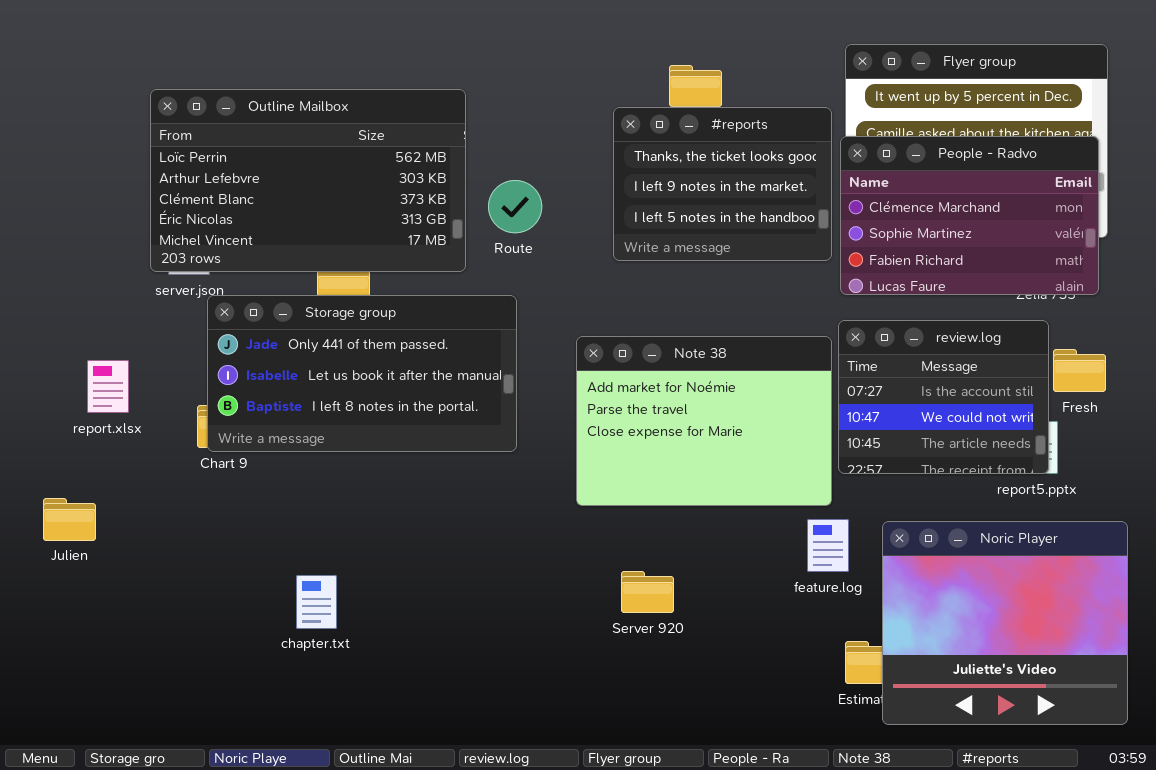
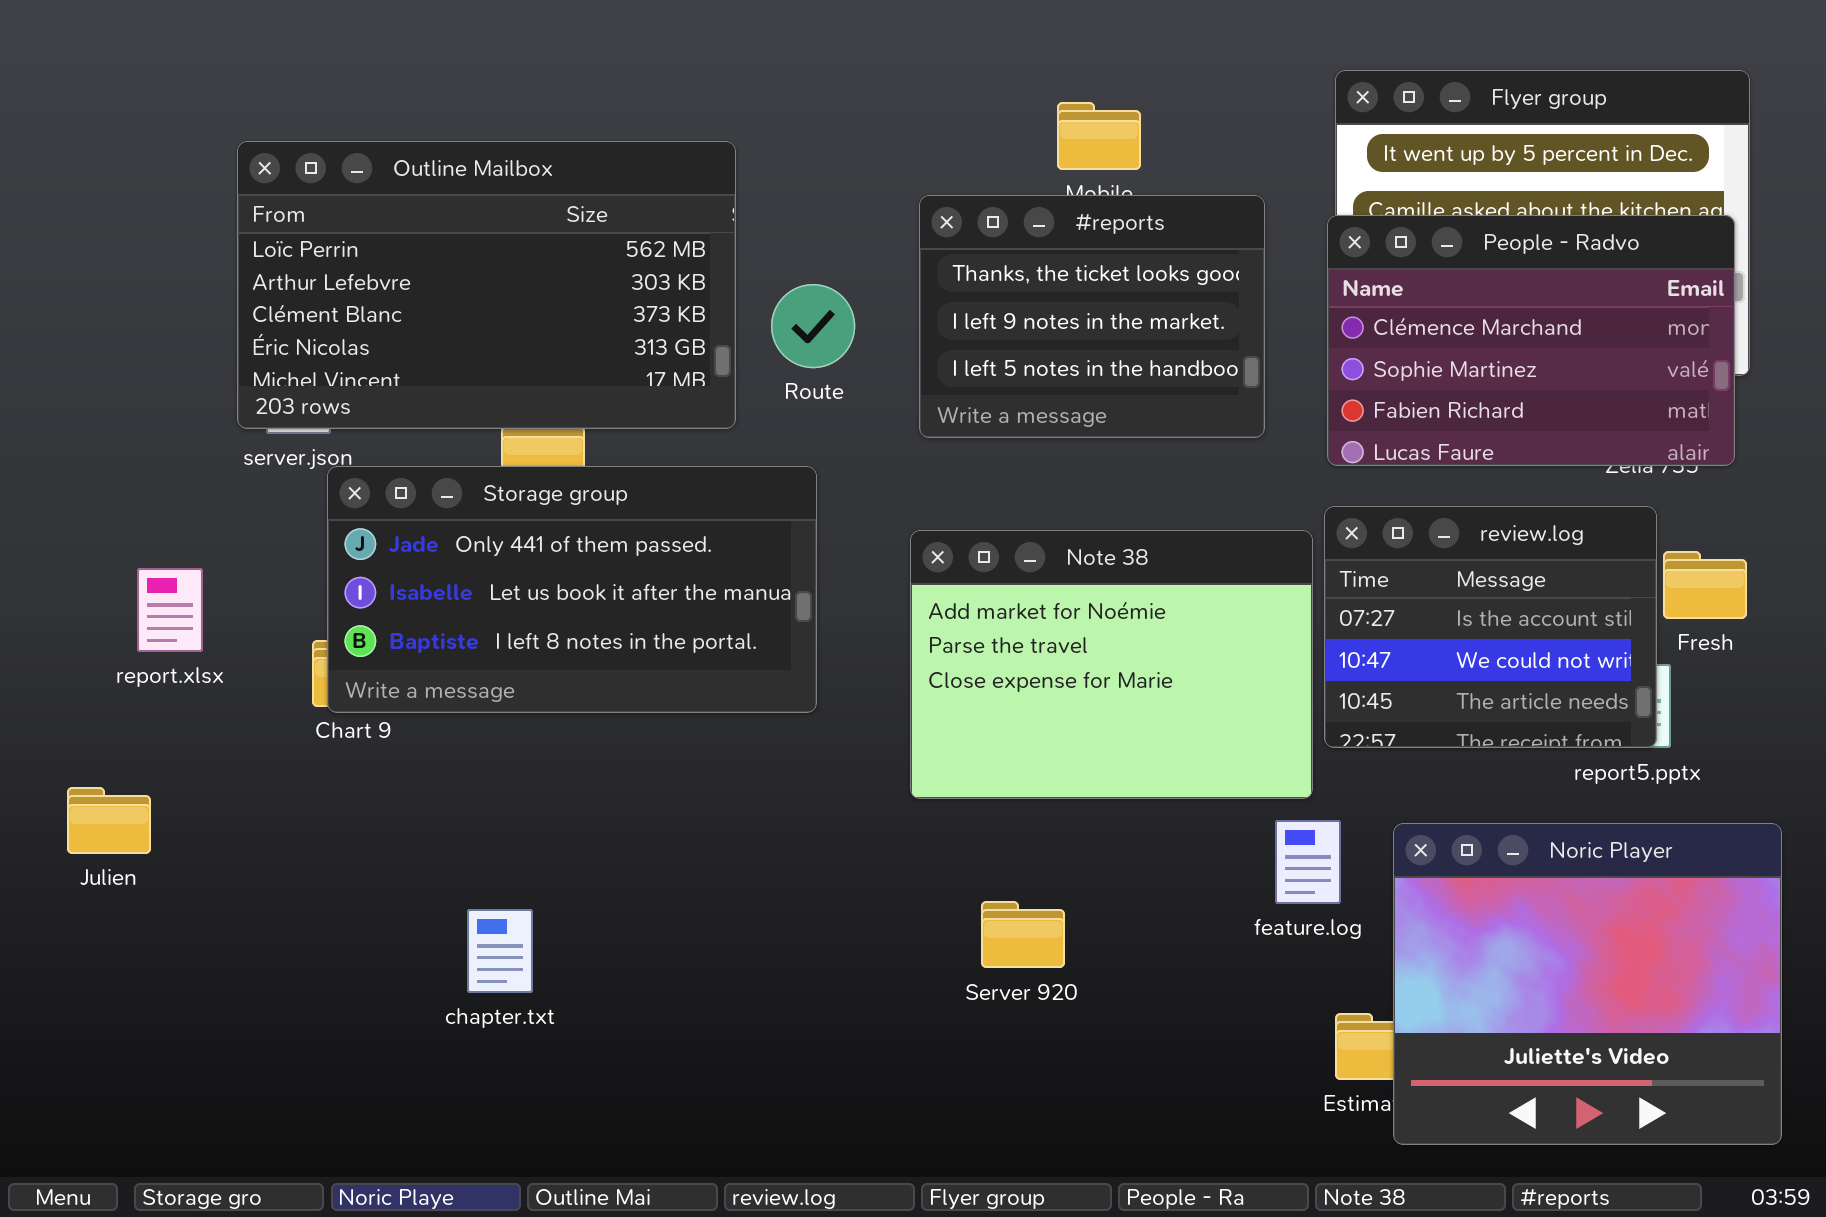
#reports: [613,107,832,261] -> [919,195,1265,438], moved

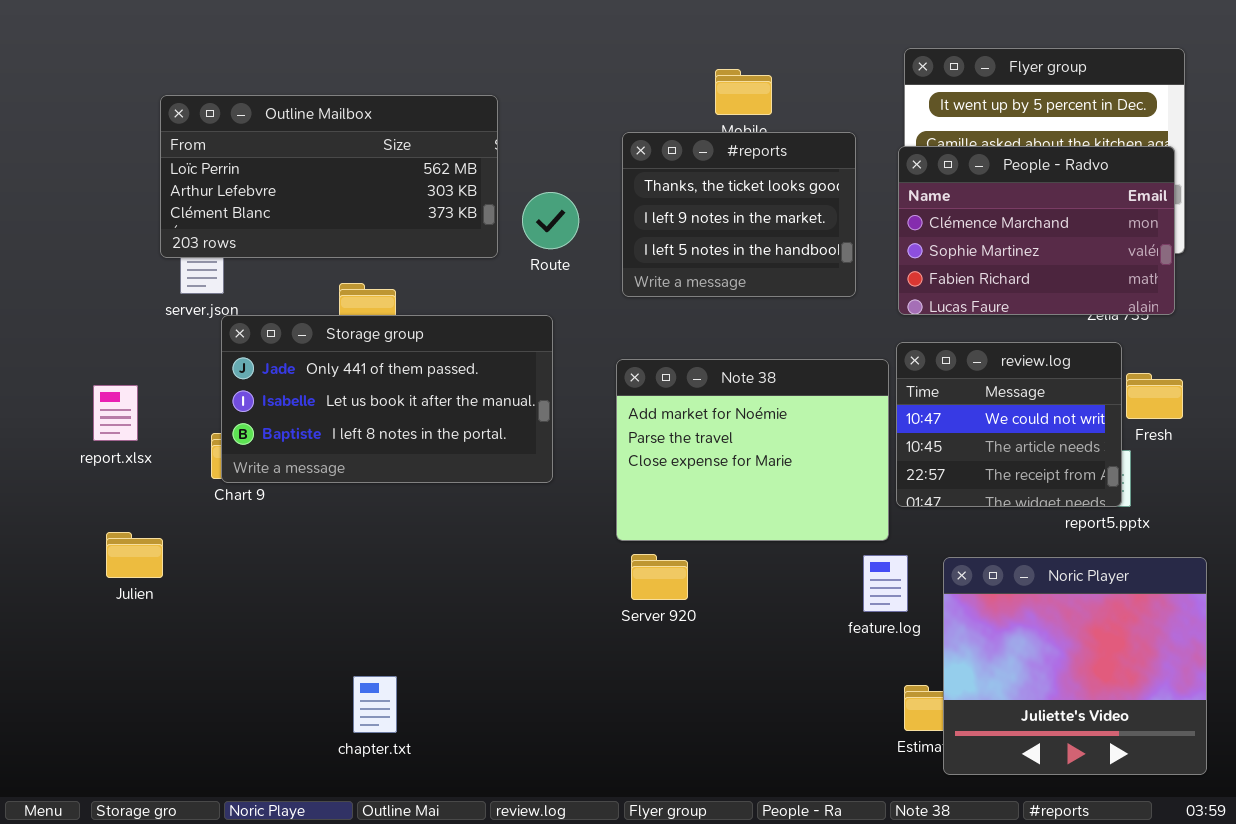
Outline Mailbox: [237,141,736,429] -> [160,95,498,258], resized
review.log: [1324,506,1657,748] -> [896,342,1122,507], scrolled down 1 row
Julien: [67,787,151,854] -> [106,532,163,578], moved
Server 920: [981,901,1065,968] -> [631,554,688,600], moved
chapter.txt: [467,909,533,993] -> [353,676,397,733], moved

